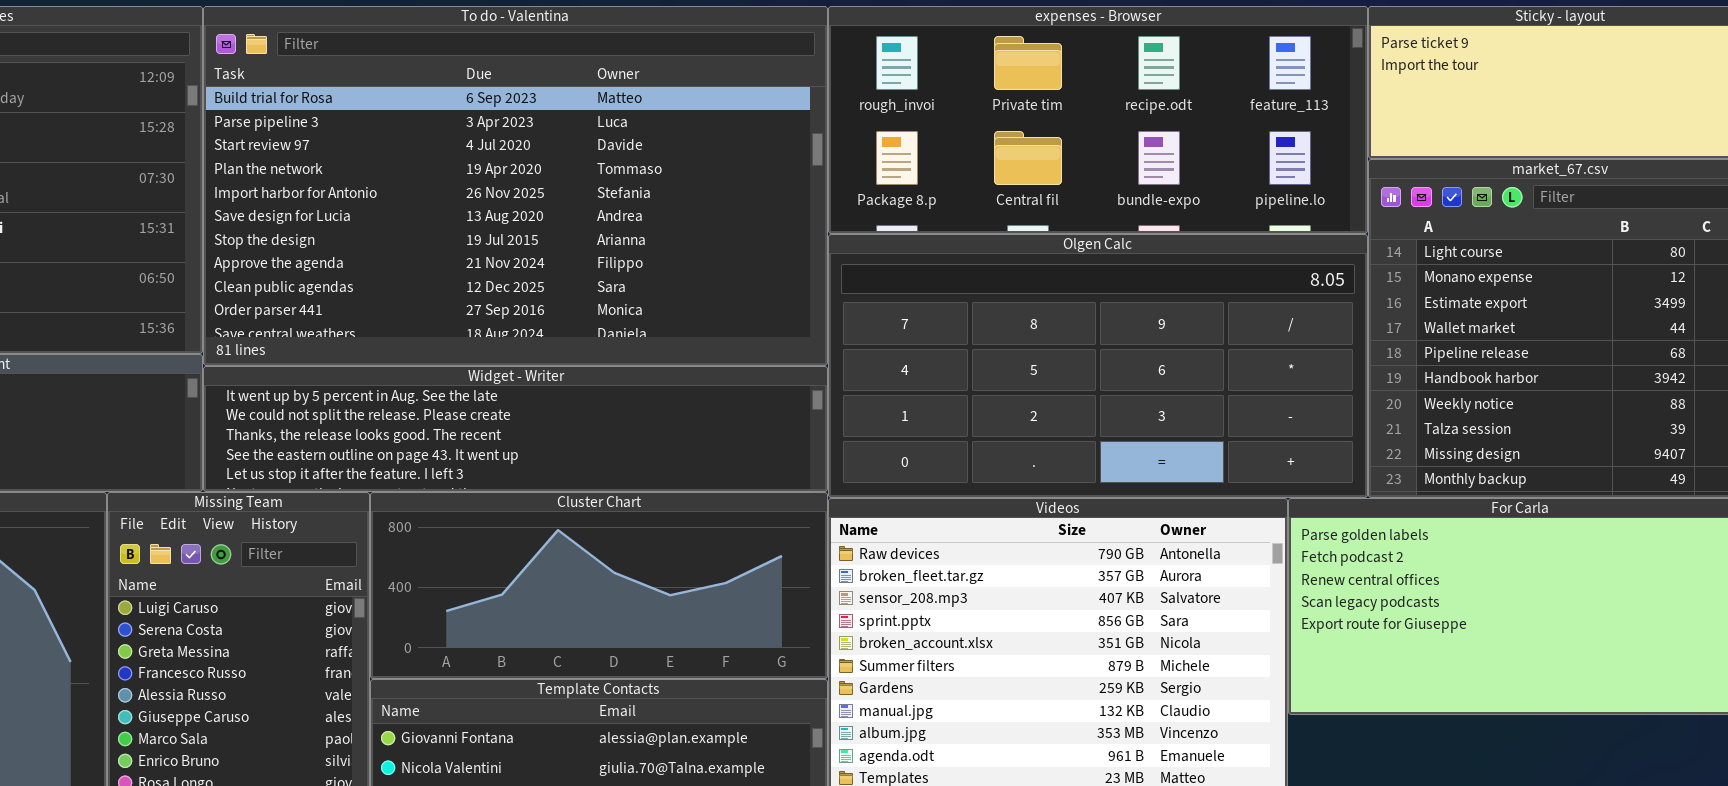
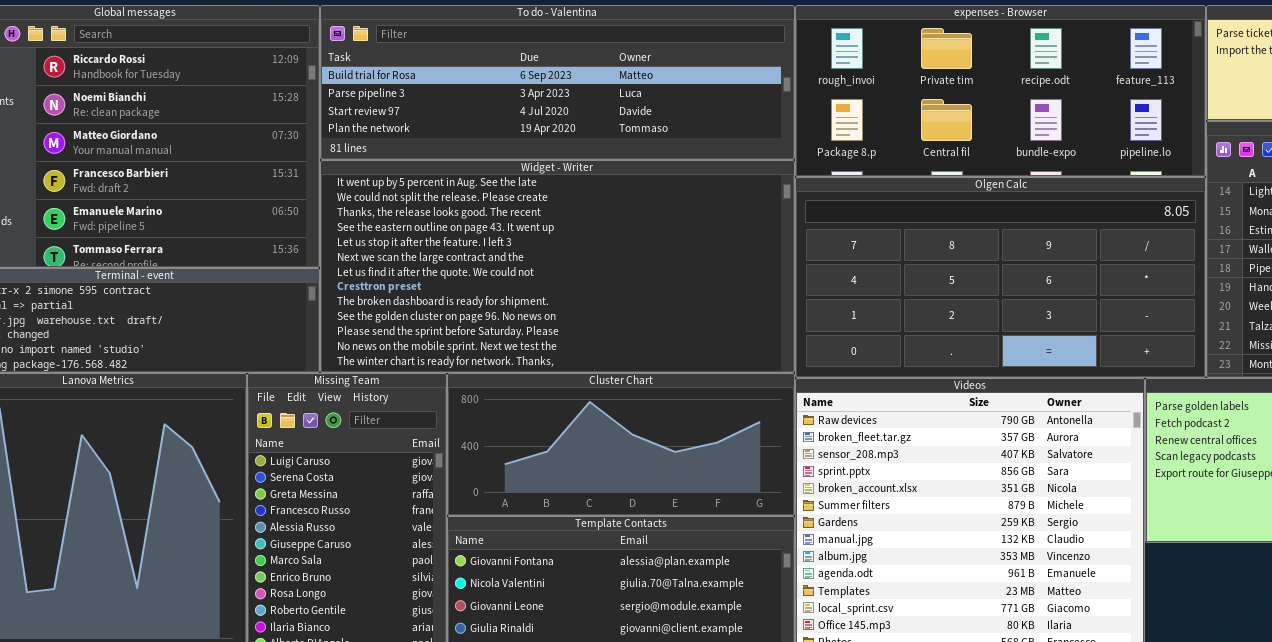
To do - Valentina: [203,6,828,366] -> [320,5,795,160], resized
Widget - Writer: [203,366,828,492] -> [320,160,795,373], resized

